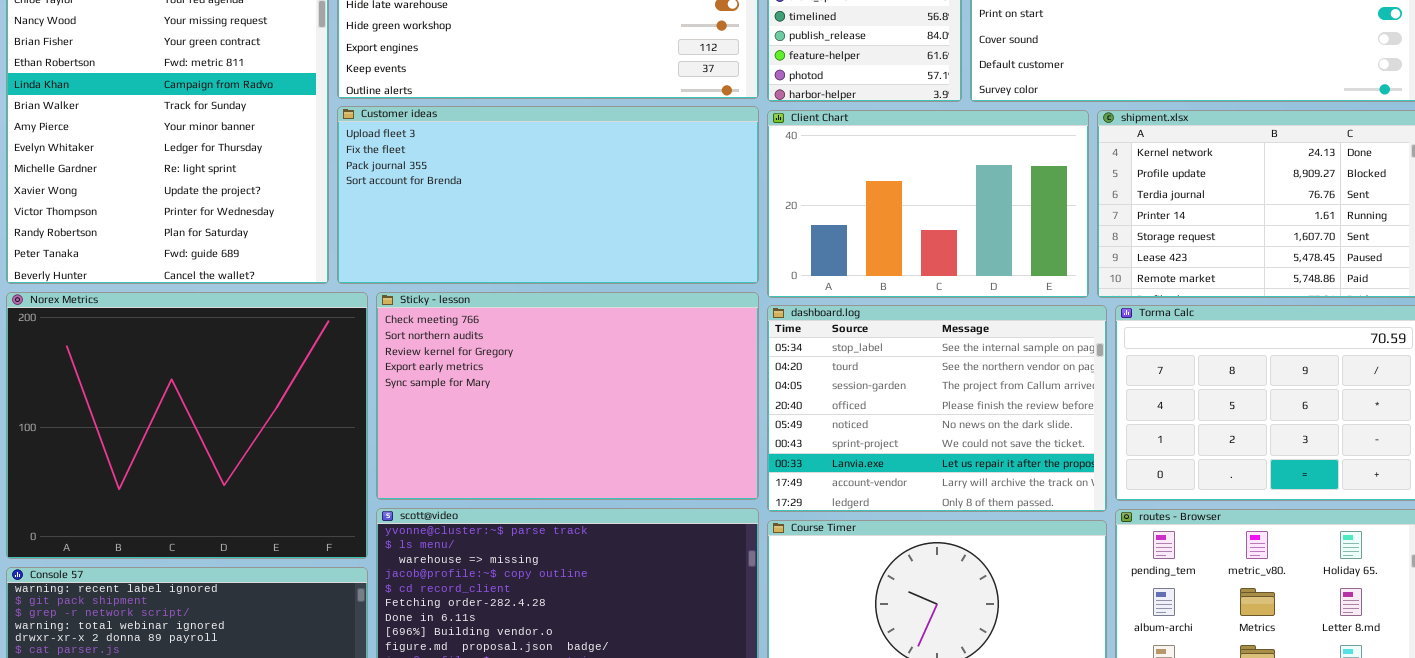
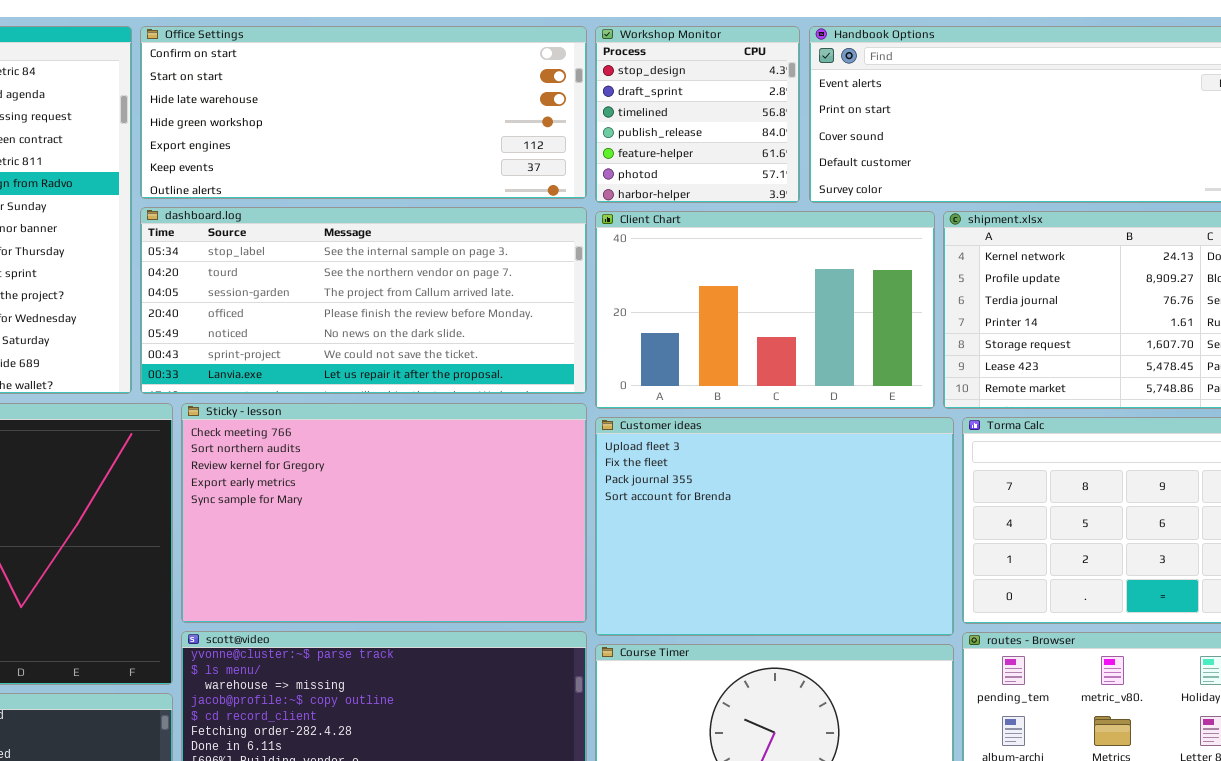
Customer ideas: [337,106,759,284] -> [595,417,954,636], moved, resized
dashboard.log: [767,305,1107,512] -> [140,207,587,394], moved, resized

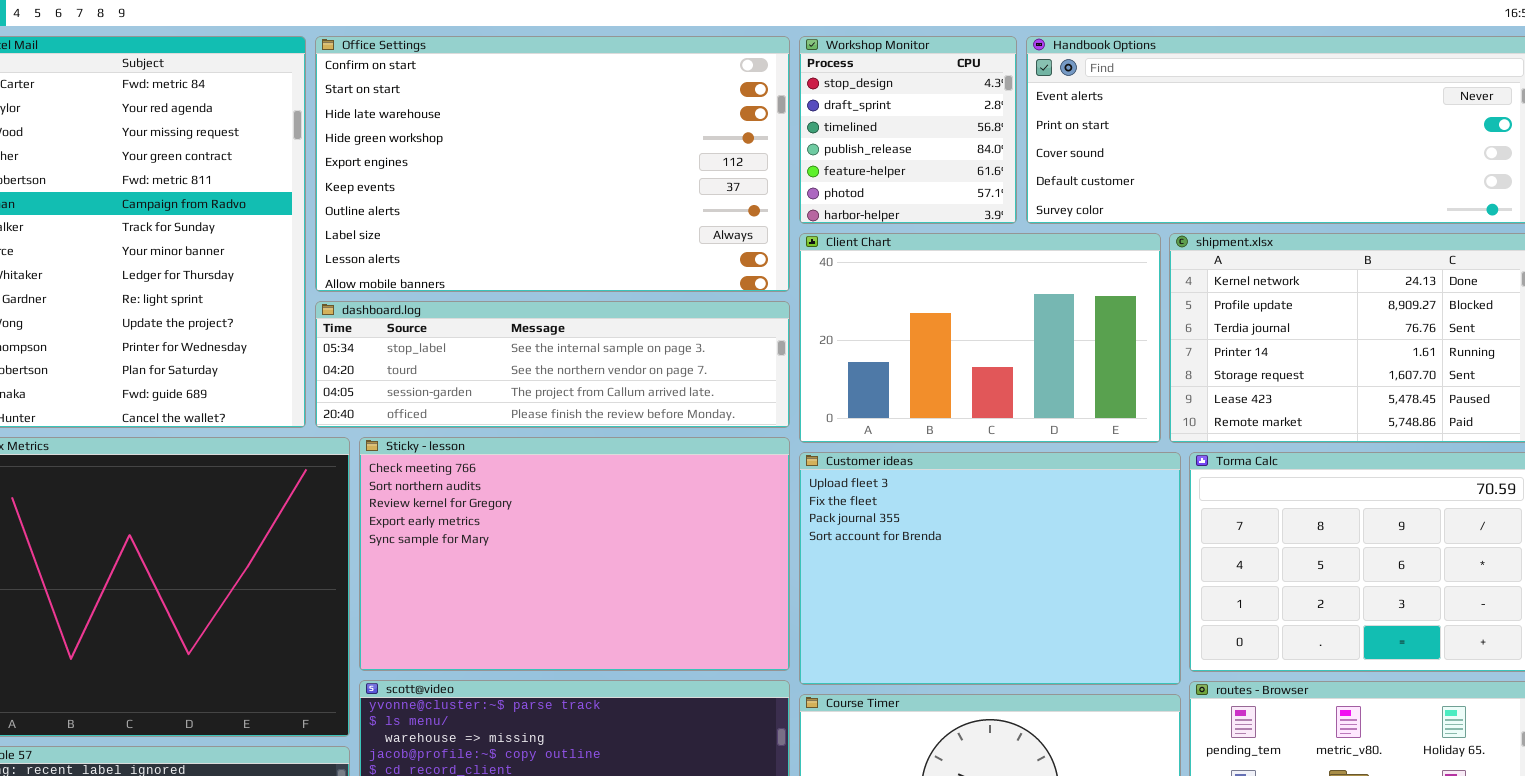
Office Settings: [140,26,587,199] -> [315,36,790,292], resized
dashboard.log: [140,207,587,394] -> [315,301,790,428], resized

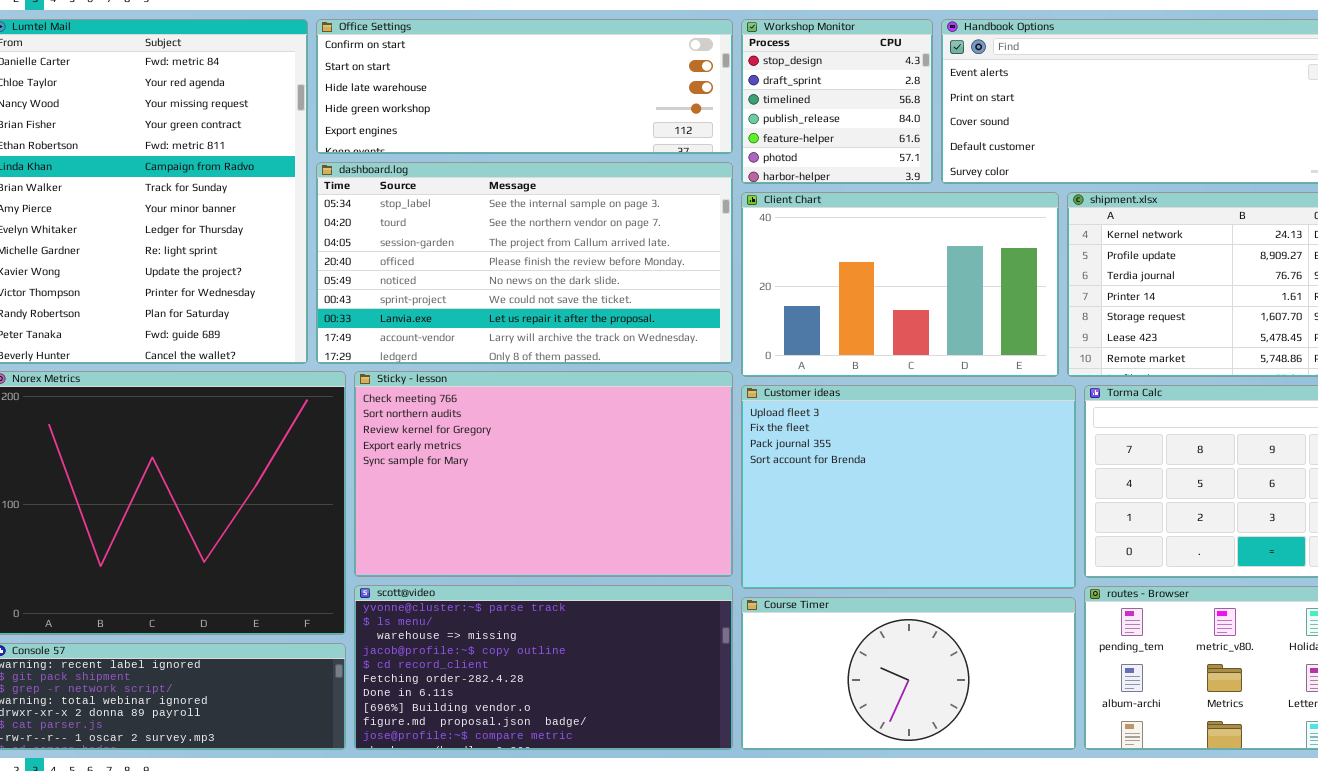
Office Settings: [315,36,790,292] -> [316,19,733,154], resized
dashboard.log: [315,301,790,428] -> [316,162,733,364], resized

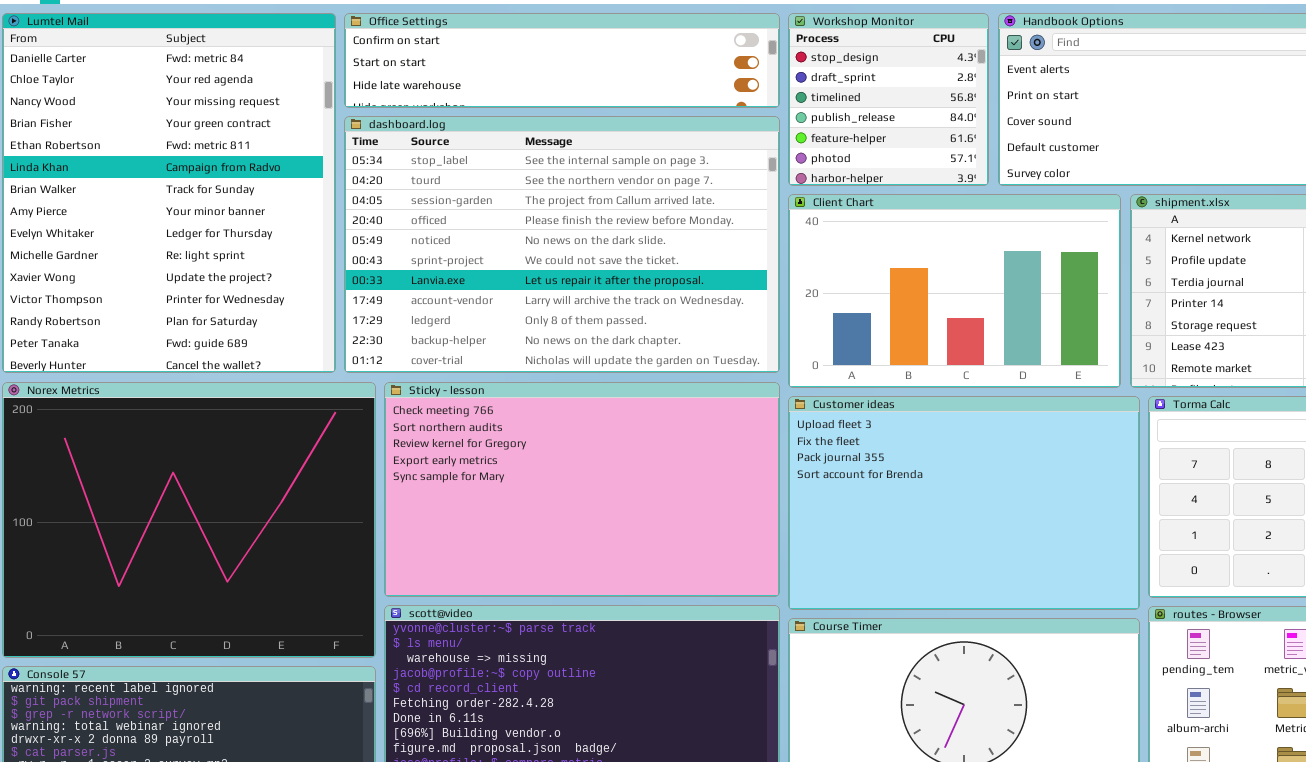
Office Settings: [316,19,733,154] -> [344,13,780,108], resized
dashboard.log: [316,162,733,364] -> [344,116,780,373], resized

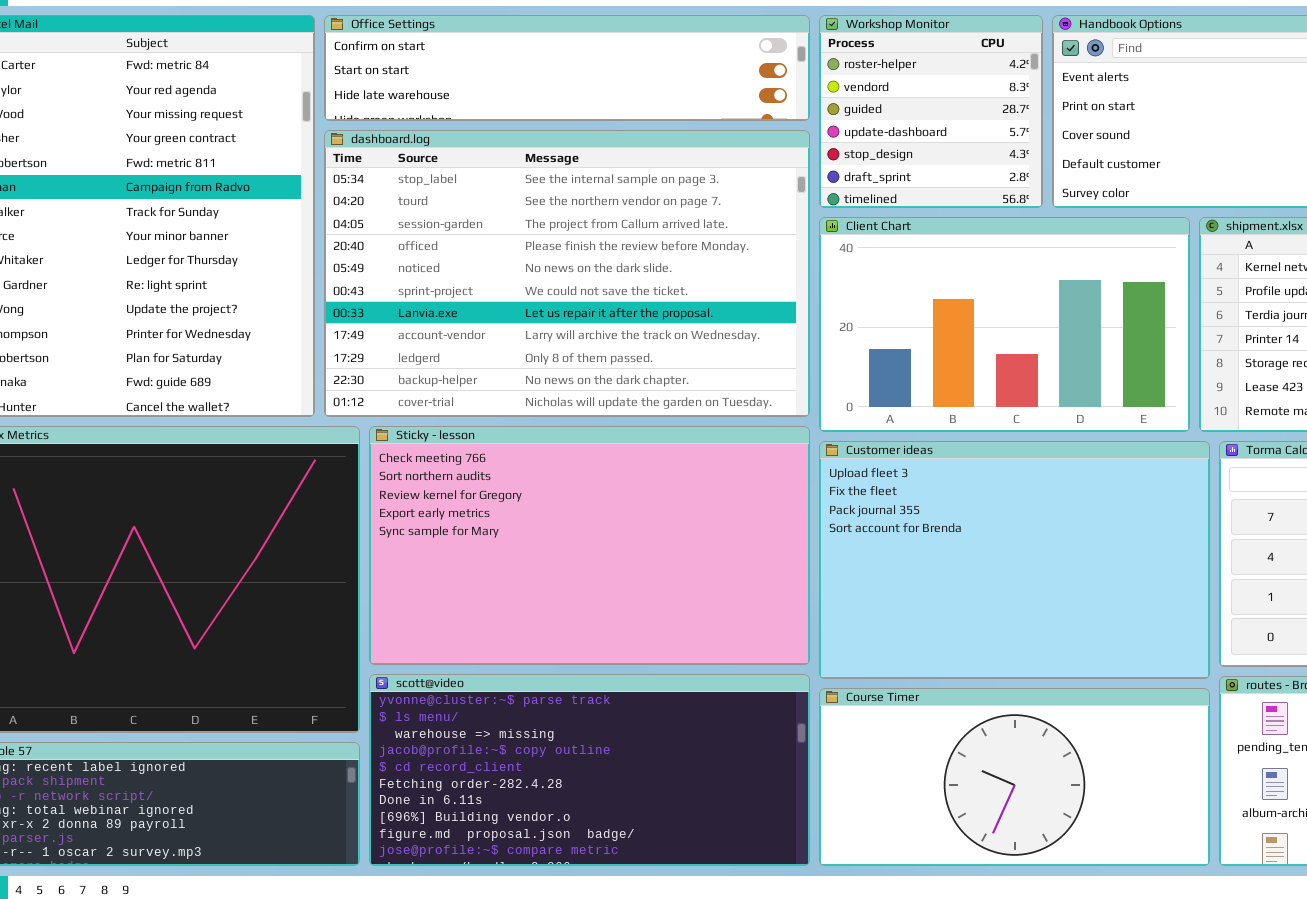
Workshop Monitor: [788,13,989,186] -> [819,15,1043,208], scrolled up 4 rows

